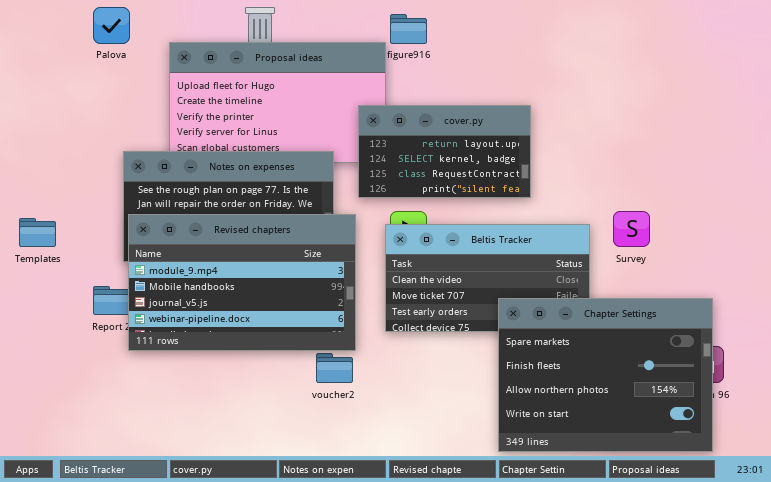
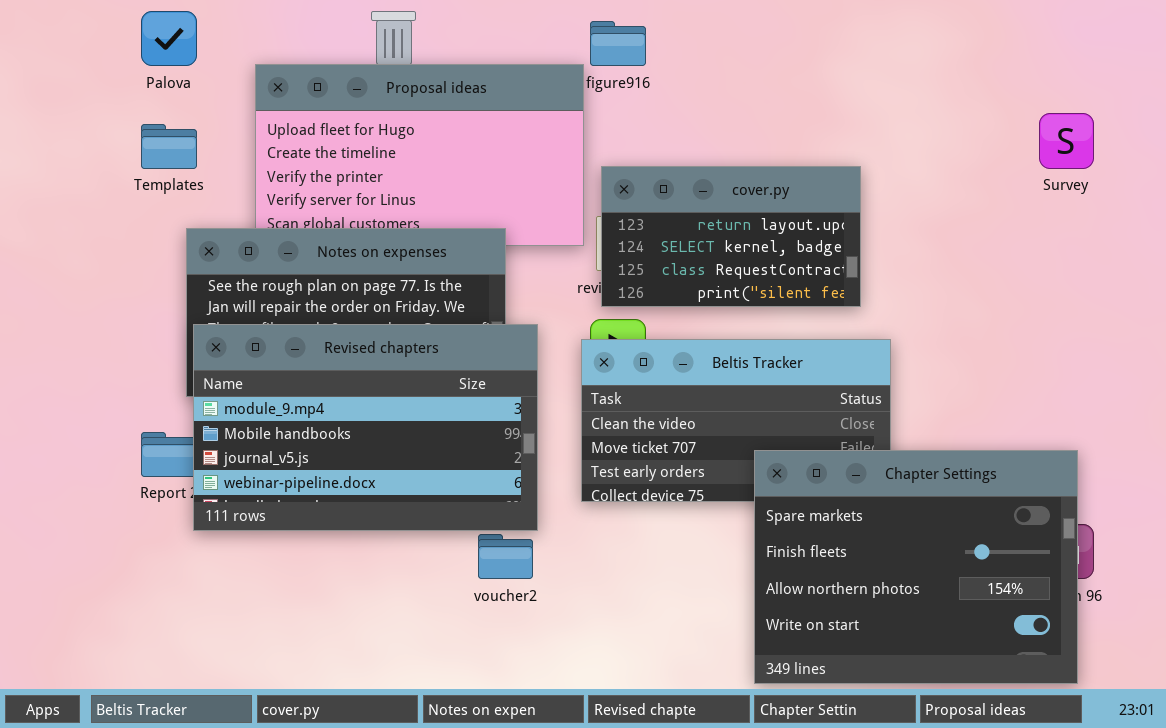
cover.py: [358,105,531,198] -> [601,166,861,307], moved
Survey: [613,211,650,247] -> [1039,113,1094,169], moved
Templates: [19,218,56,247] -> [141,124,197,169], moved

